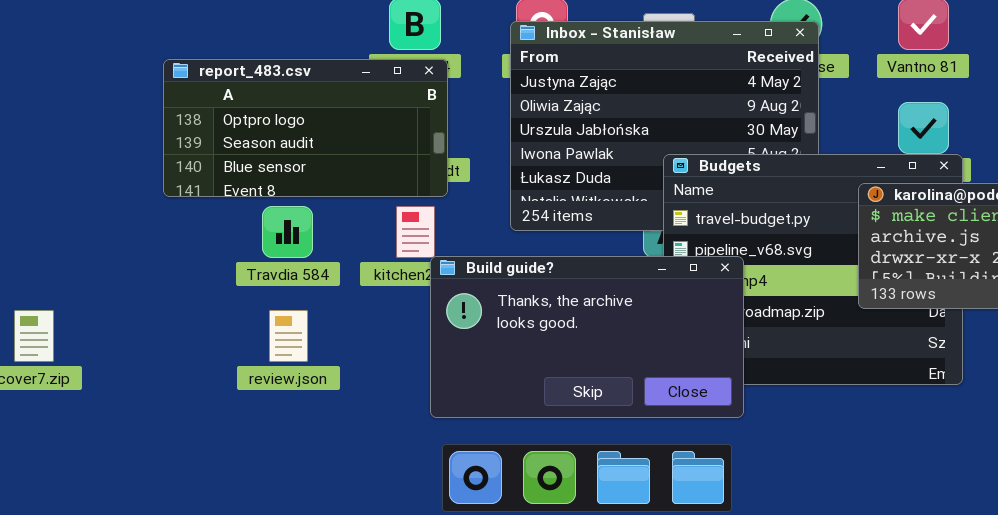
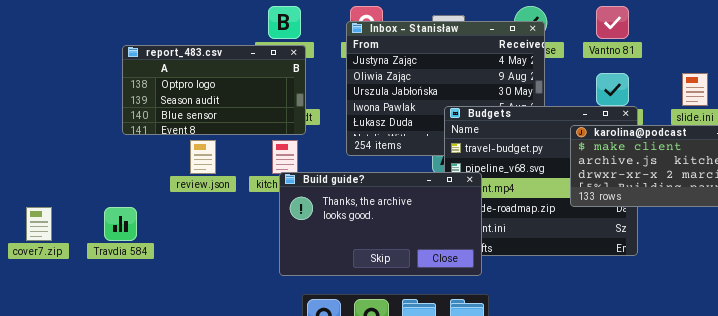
Travdia 584: [262,206,313,258] -> [104,207,137,241], moved
Build guide?: [430,256,744,418] -> [279,172,482,276], moved
review.json: [269,310,308,362] -> [190,140,216,174], moved

